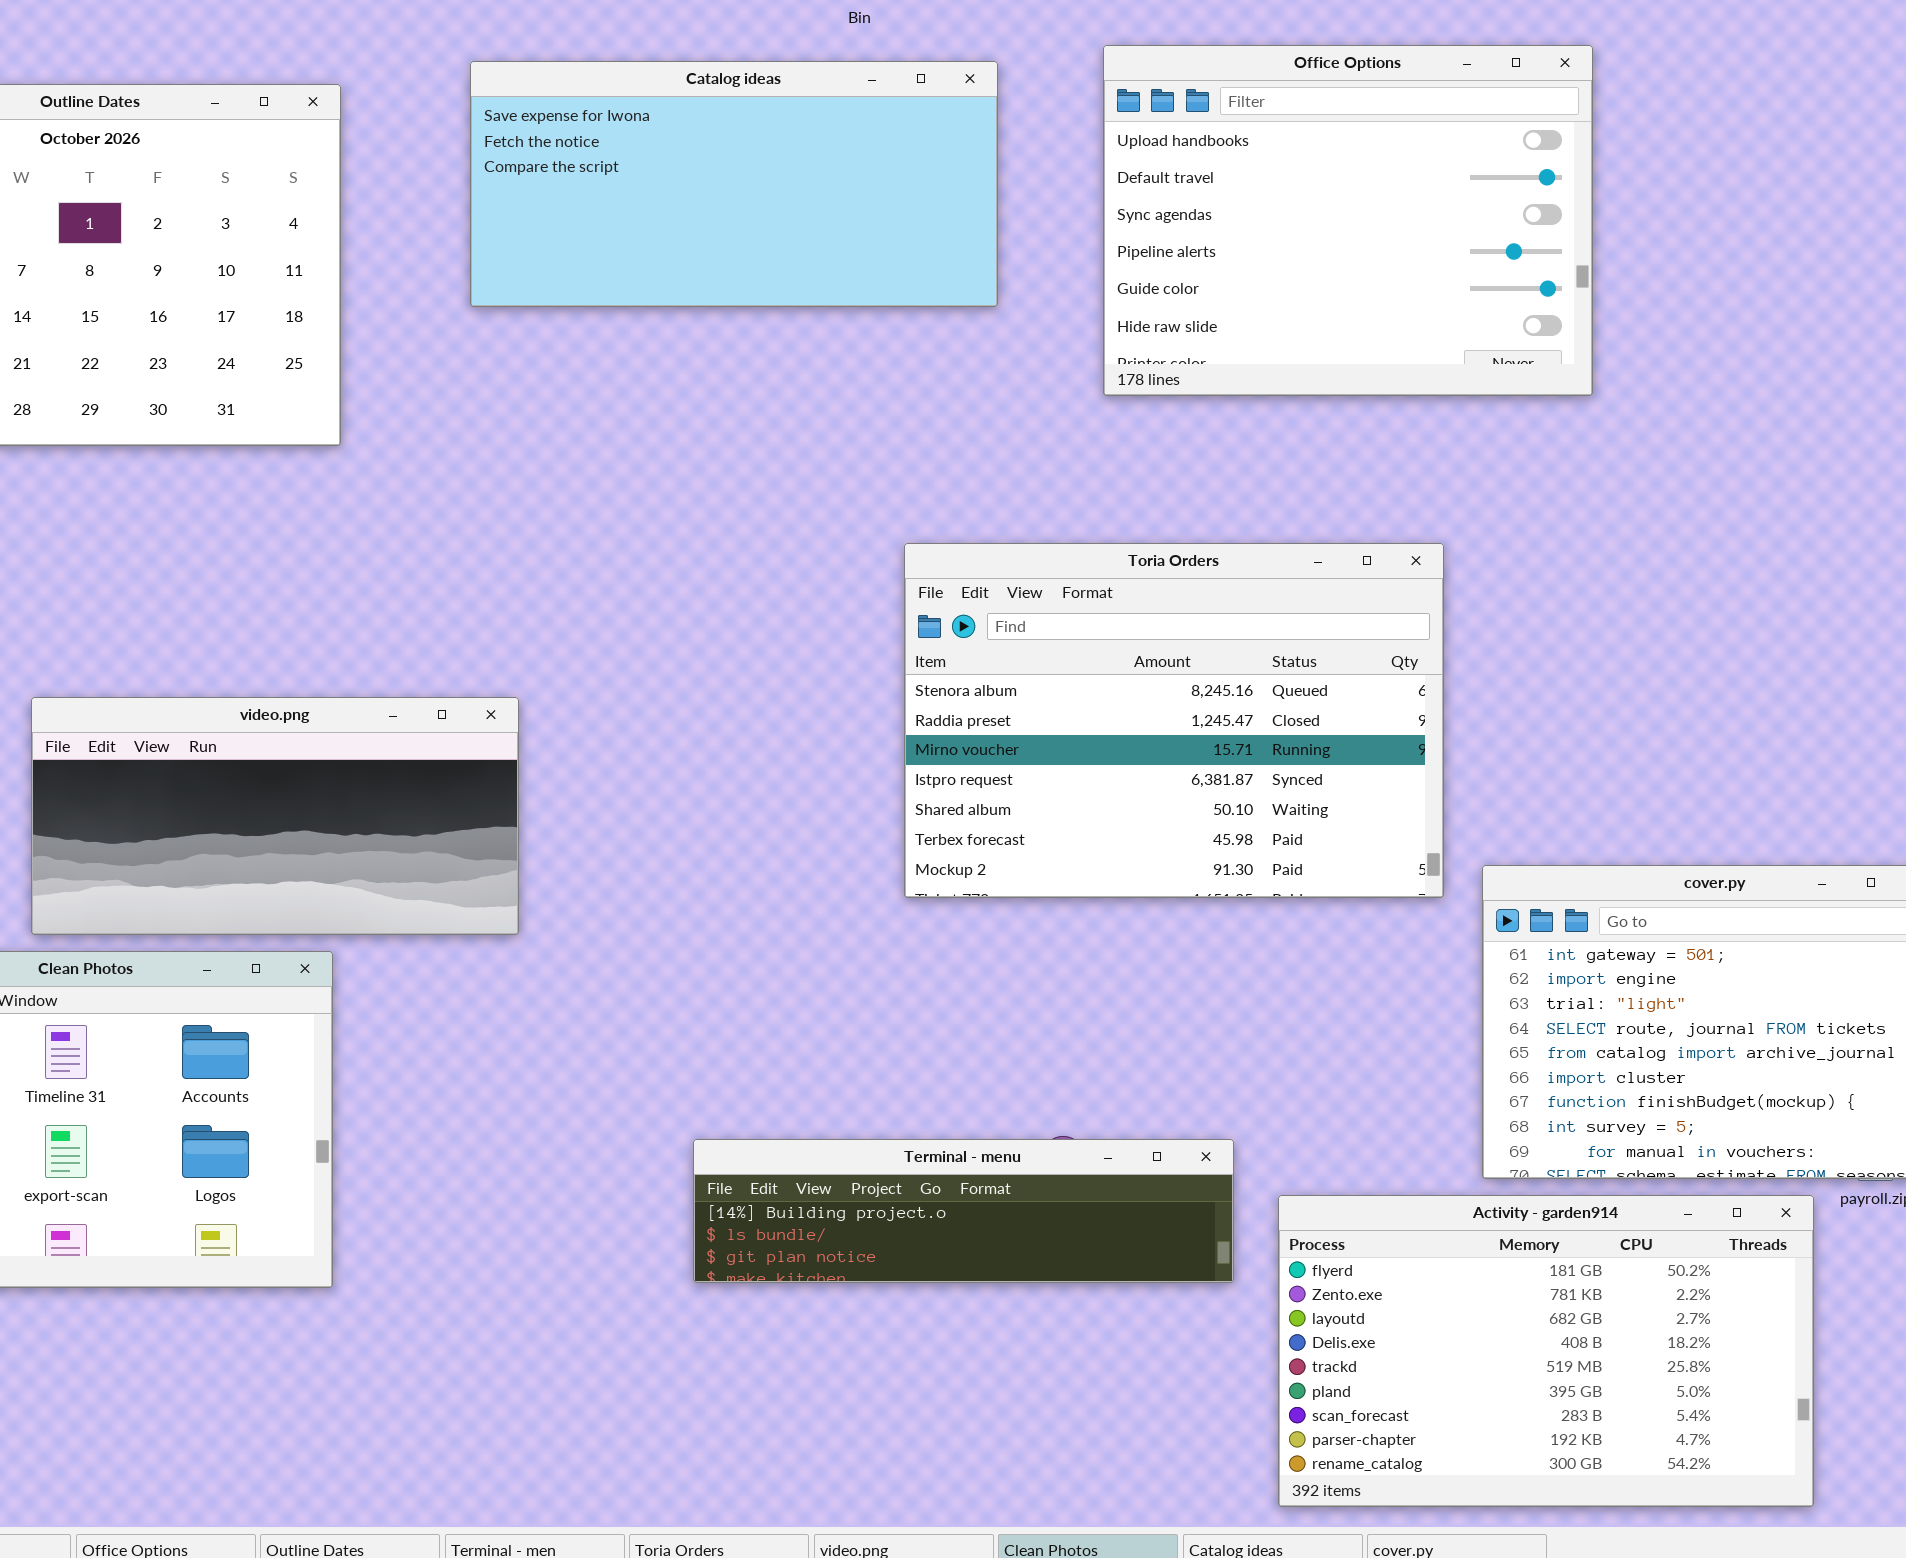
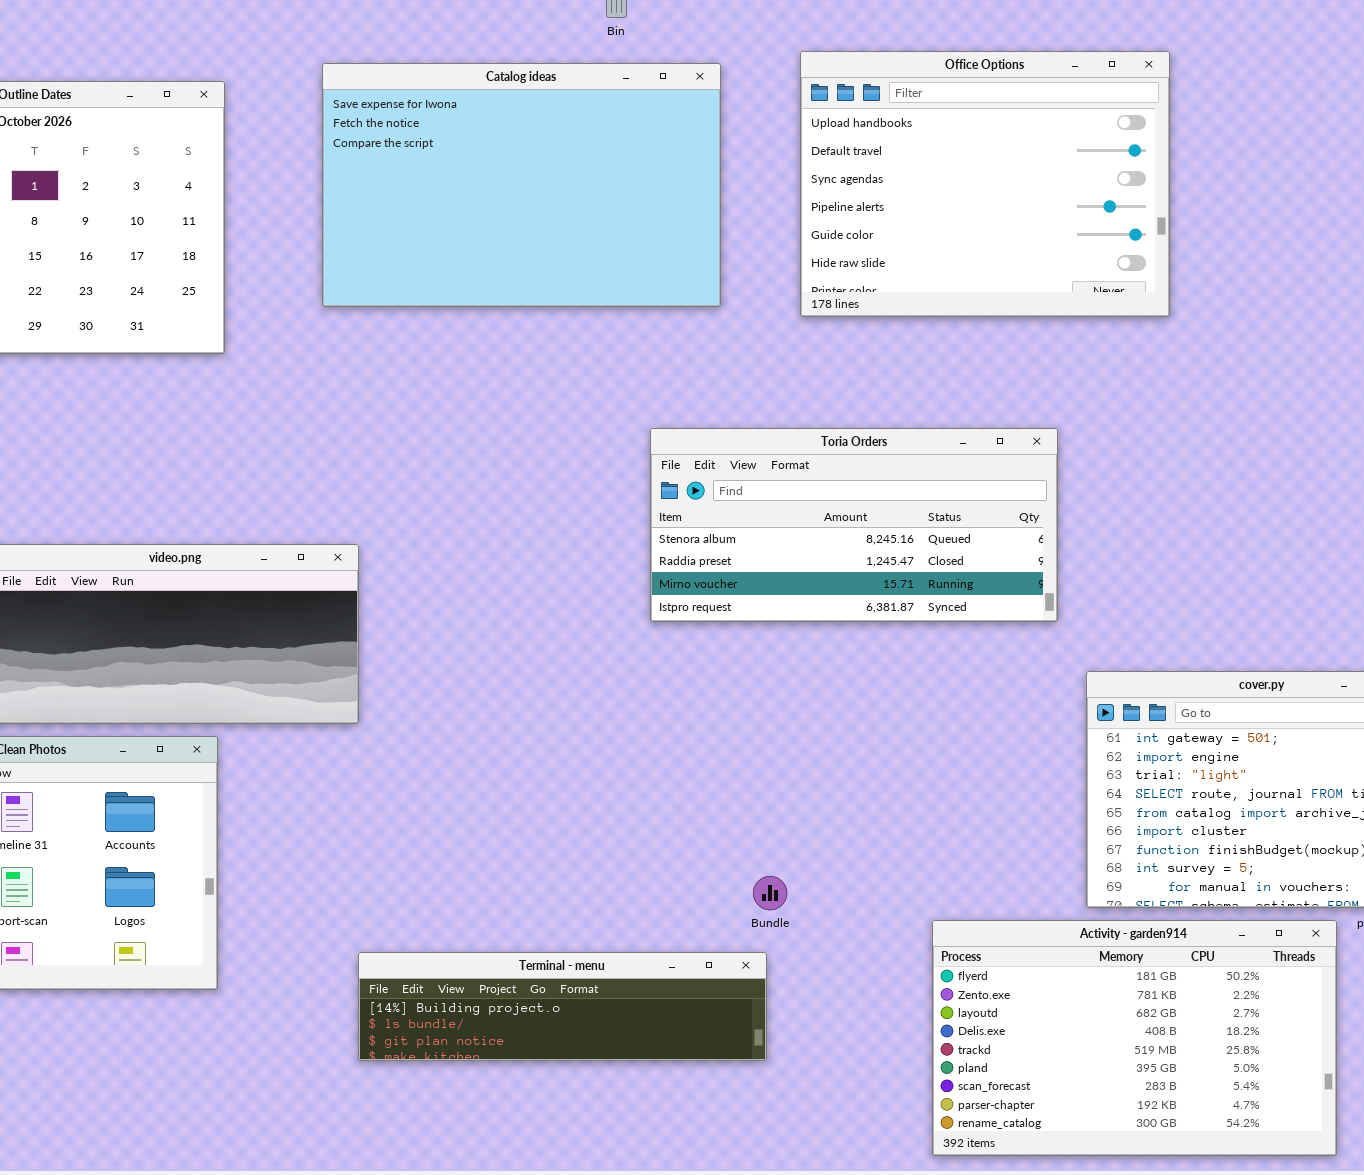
Catalog ideas: [470,61,998,307] -> [322,63,721,307], resized
Toria Orders: [904,543,1444,898] -> [650,428,1058,622], resized
Terminal - menu: [693,1139,1234,1283] -> [358,952,767,1061], moved

